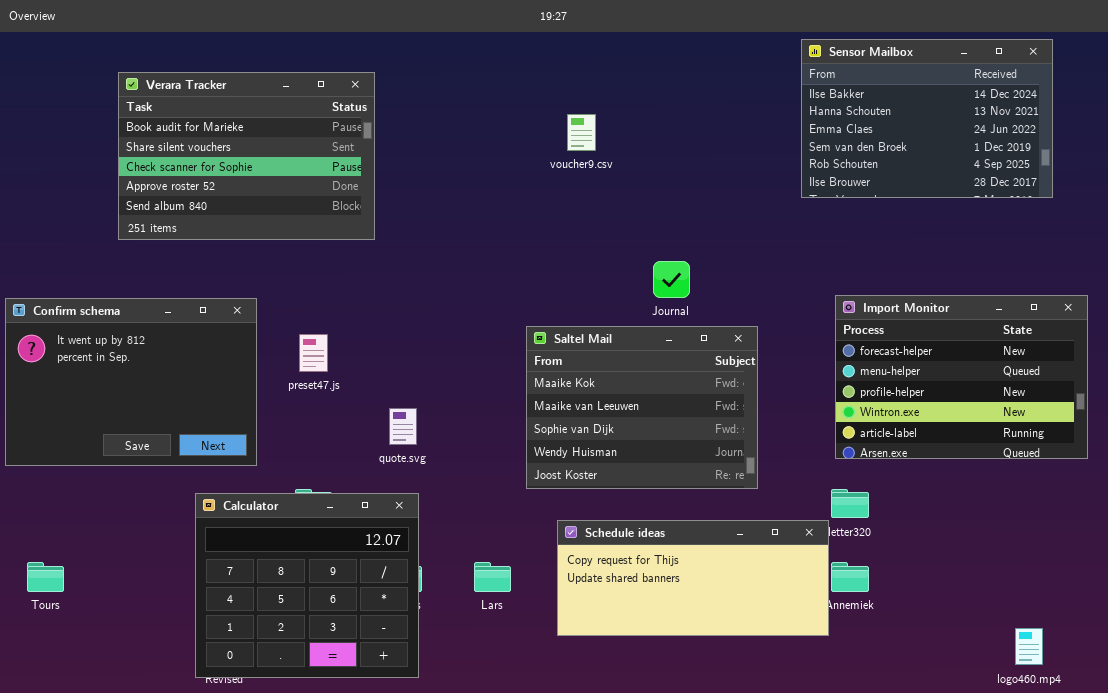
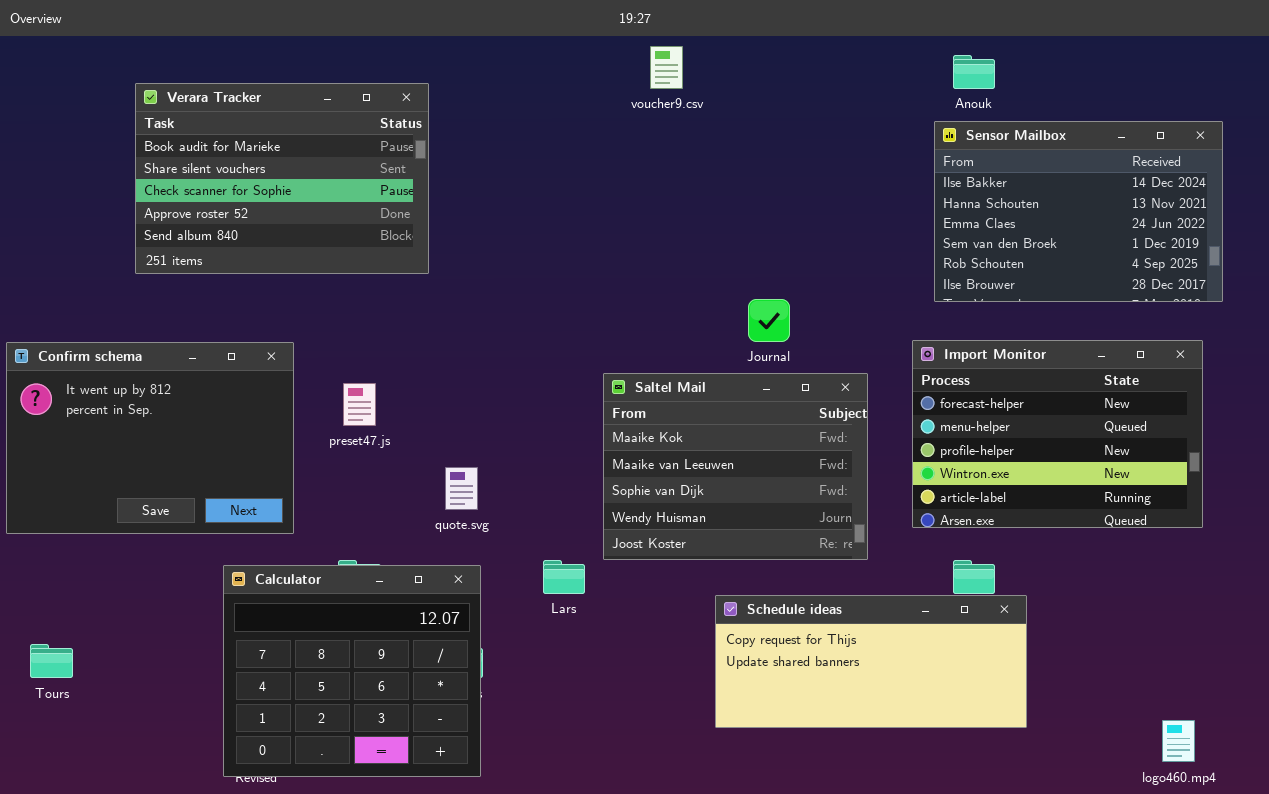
Sensor Mailbox: [801,39,1053,198] -> [934,121,1223,302], moved
voucher9.csv: [567,114,596,151] -> [650,46,683,89], moved
Import Monitor: [835,295,1088,459] -> [912,340,1203,528], moved
Schedule ideas: [557,520,829,636] -> [715,595,1027,728], moved
Lars: [474,562,511,592] -> [543,560,585,594], moved

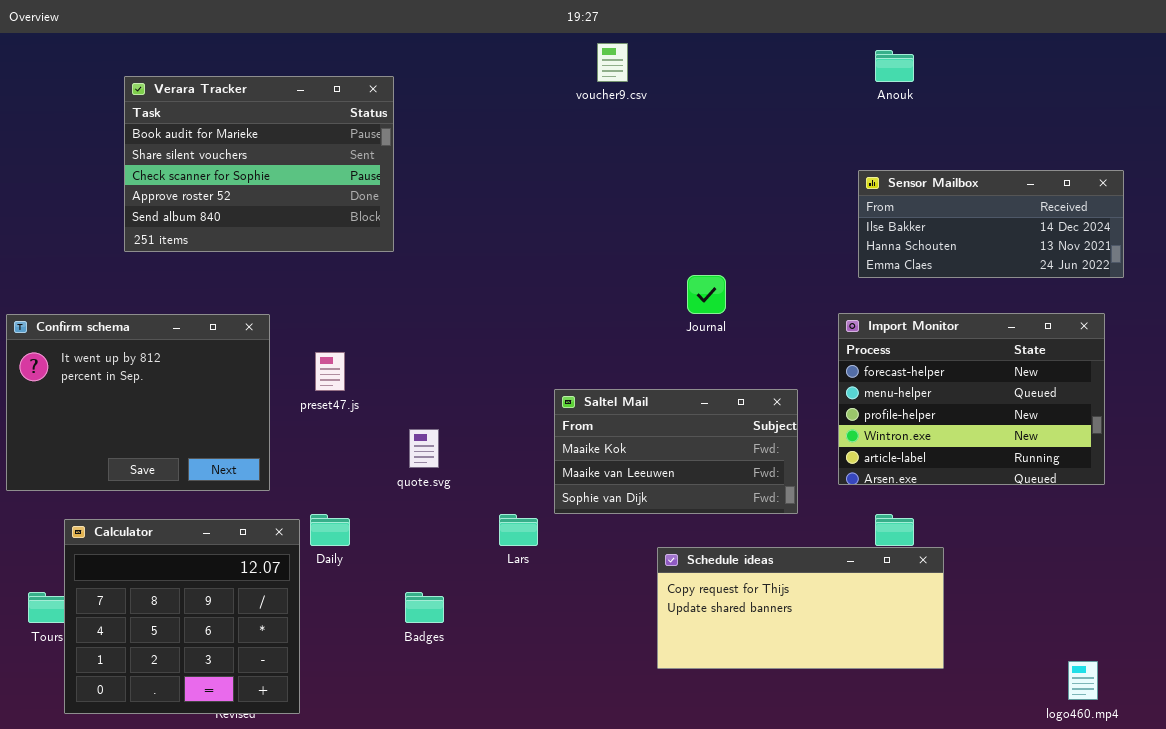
Sensor Mailbox: [934,121,1223,302] -> [858,170,1124,278], resized
Saltel Mail: [603,373,868,560] -> [554,389,798,514], resized
Calculator: [223,565,481,777] -> [64,519,300,714], moved

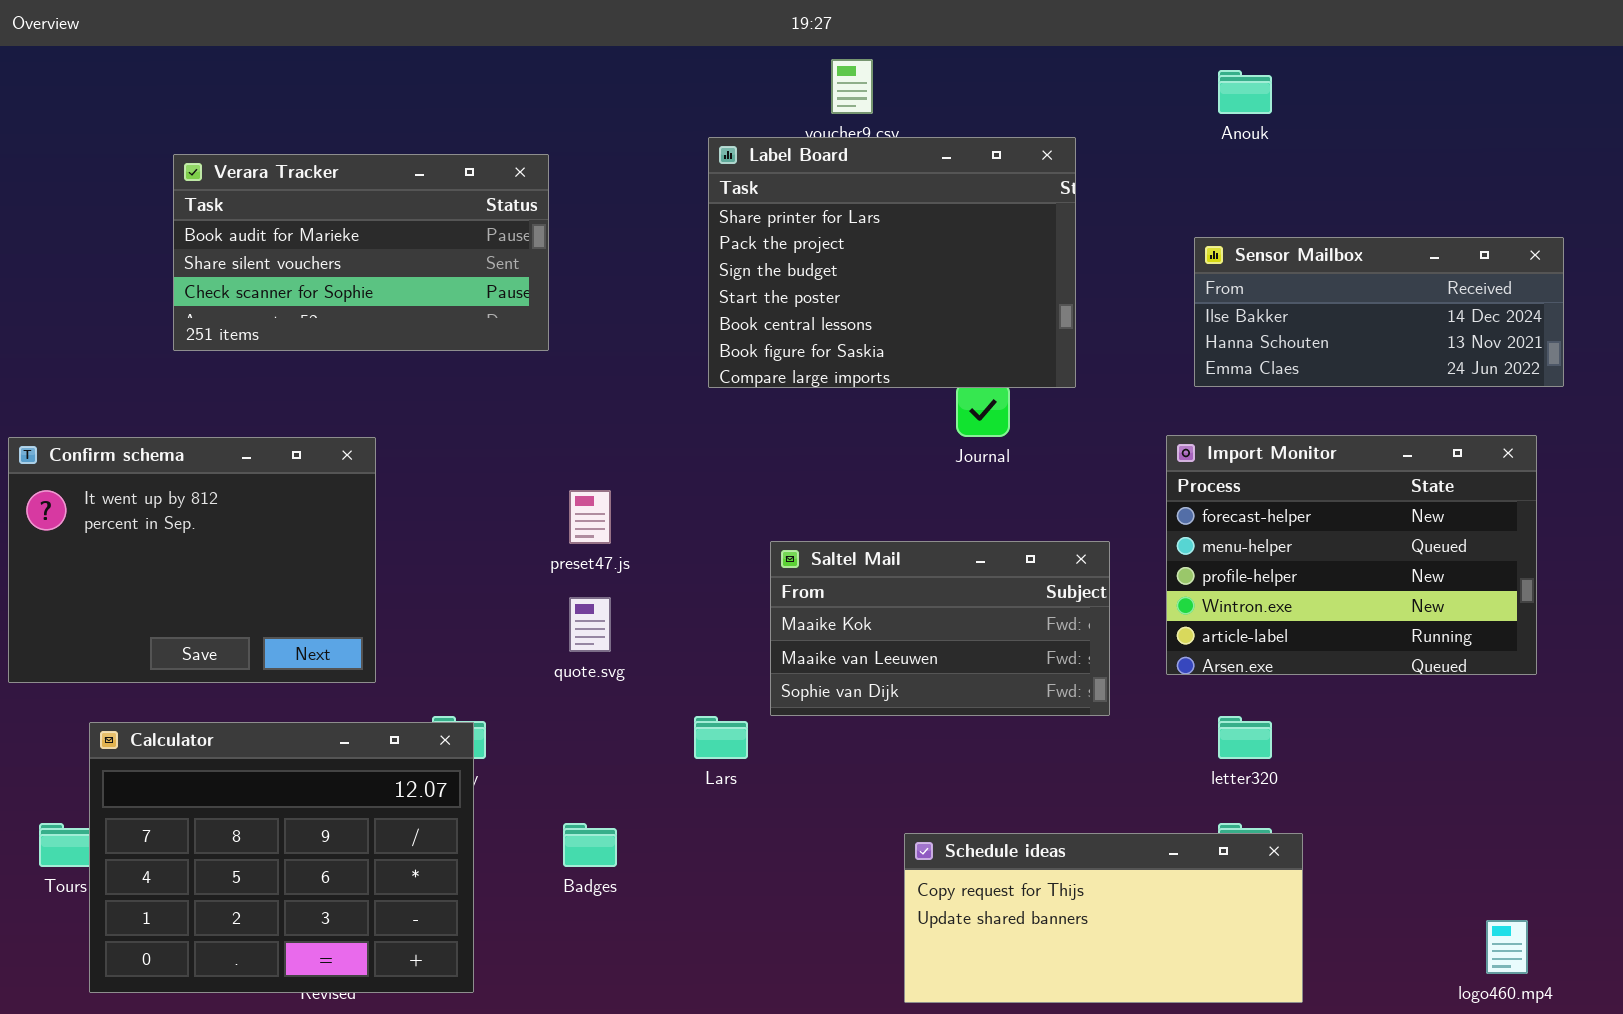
Verara Tracker: [124,76,394,252] -> [173,154,549,351], resized
Label Board: none -> [708,137,1076,388], opened
preset47.js: [315,352,345,391] -> [569,490,611,544], moved
Calculator: [64,519,300,714] -> [89,722,474,993], resized
Schedule ideas: [657,547,944,669] -> [904,833,1303,1003], moved

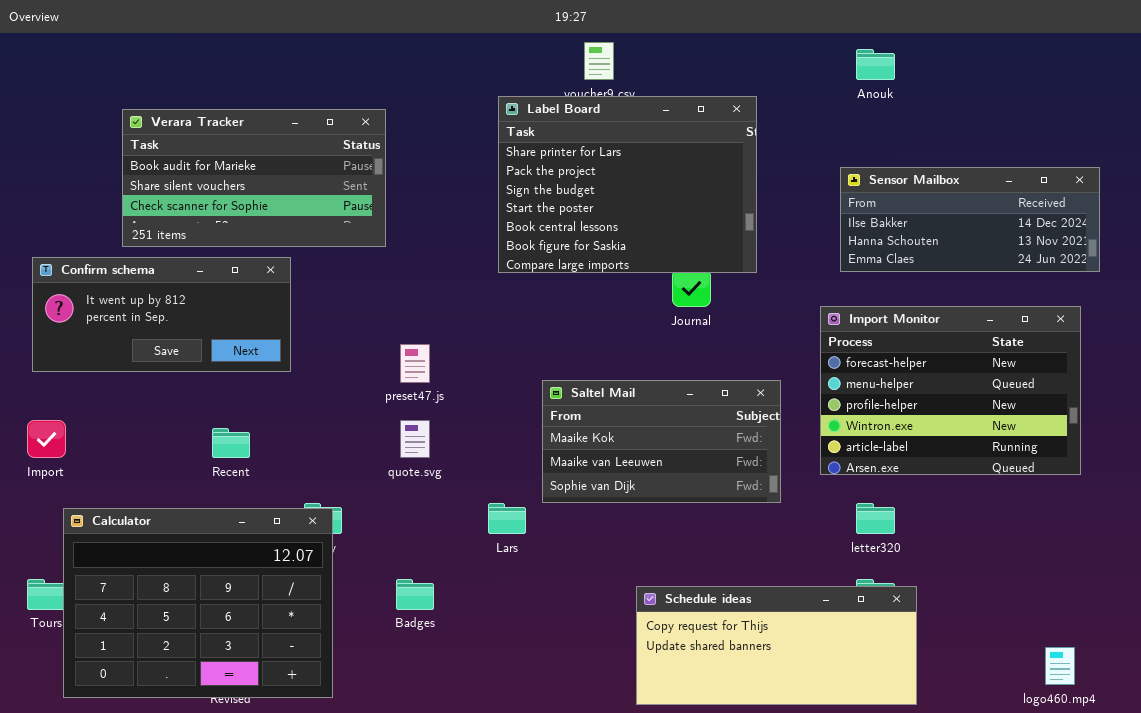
Confirm schema: [8,437,376,683] -> [32,257,291,372], moved, resized

